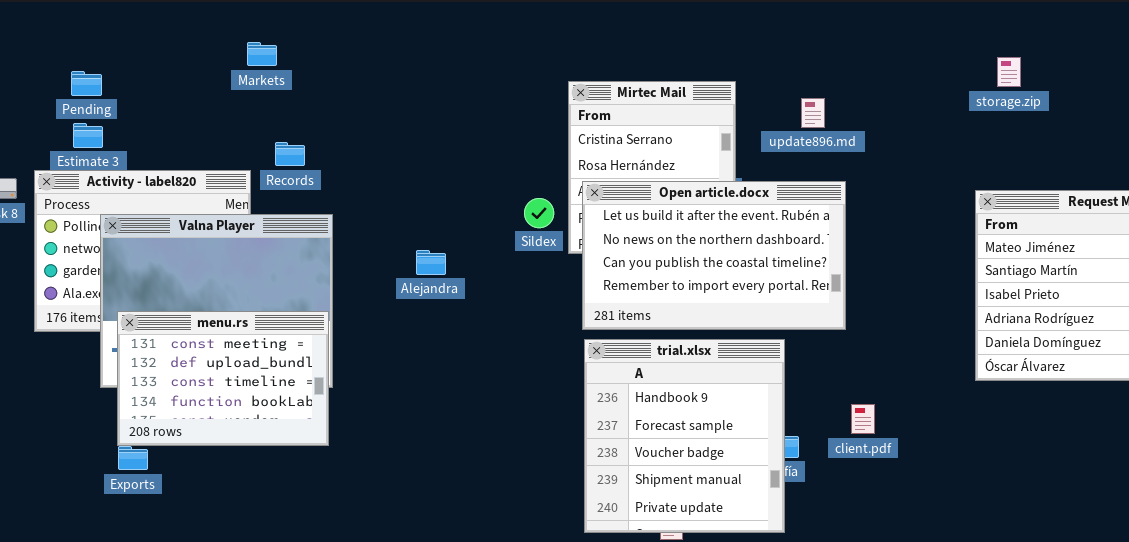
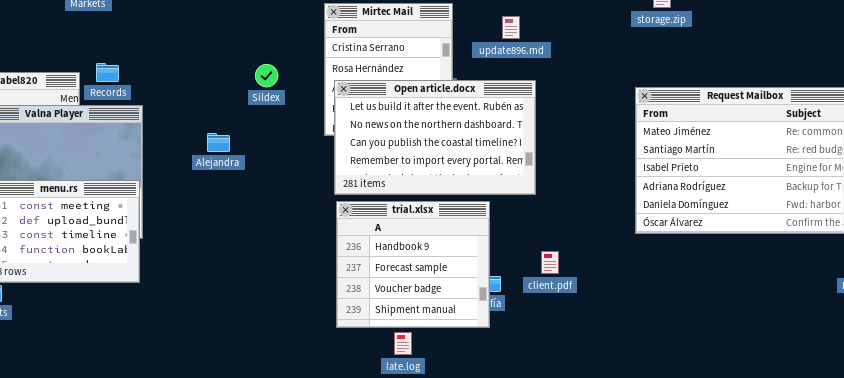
Records: [275,142,305,166] -> [96,63,119,82], moved
Sildex: [524,198,554,228] -> [255,64,278,87], moved
trial.xlsx: [584,339,785,533] -> [336,201,490,328], resized

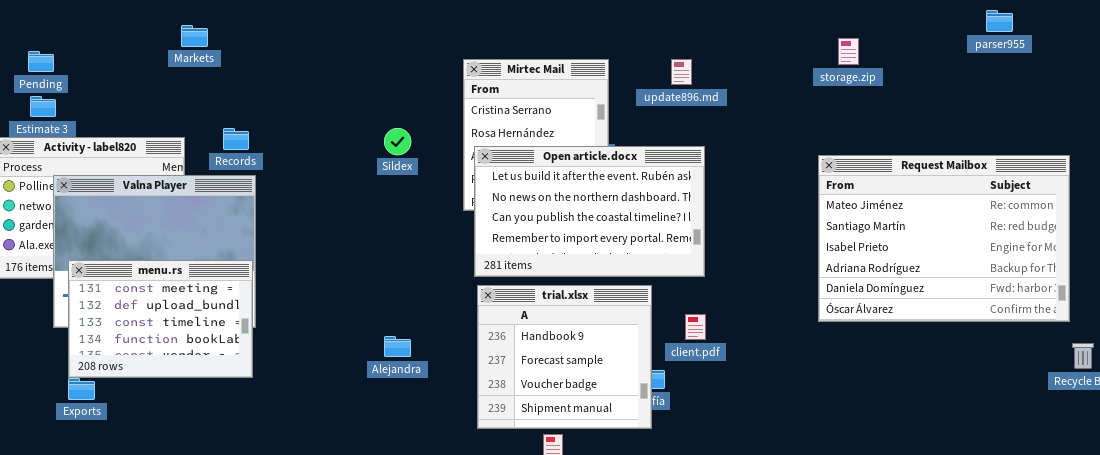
update896.md: [502,16,520,39] -> [671,59,692,85], moved
Records: [96,63,119,82] -> [223,128,249,150], moved
Alejandra: [207,133,230,152] -> [384,336,411,357], moved
client.pdf: [541,251,559,274] -> [685,314,706,340], moved

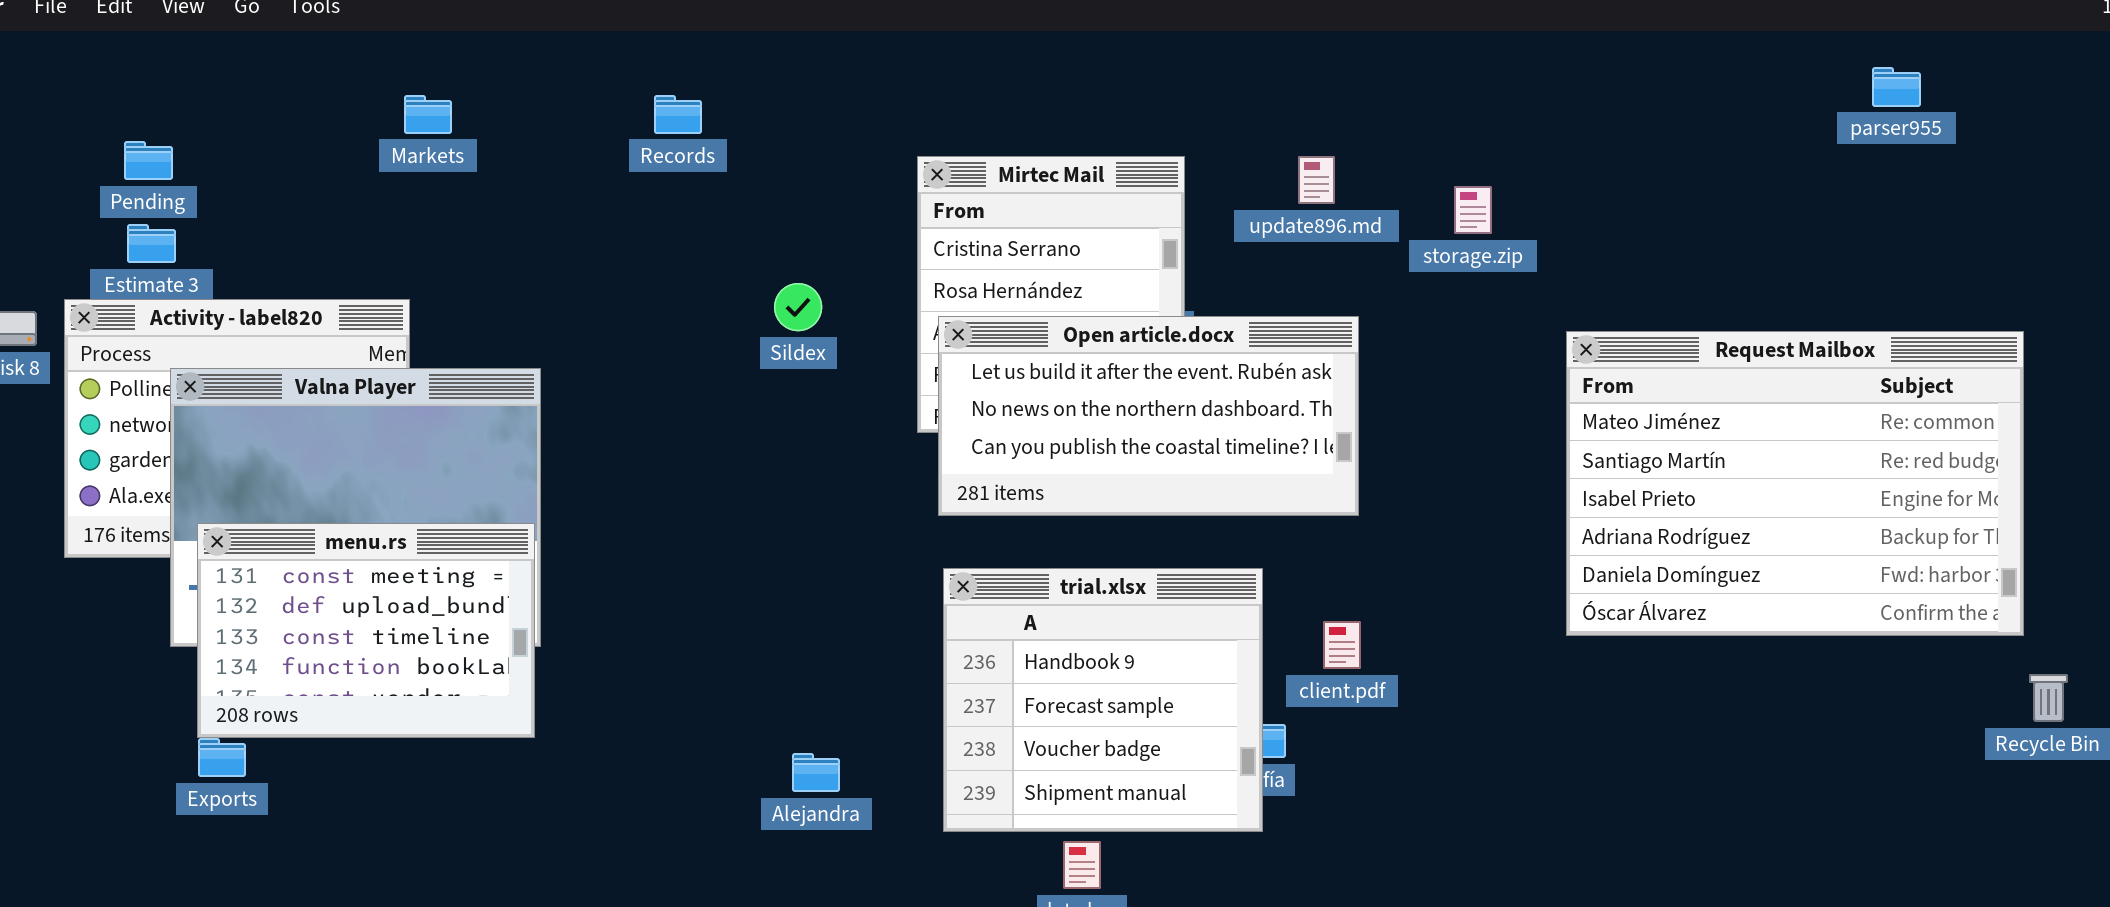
storage.zip: [838,38,859,65] -> [1454,186,1492,234], moved
Records: [223,128,249,150] -> [654,95,702,134], moved
Open article.docx: [474,146,705,277] -> [938,316,1359,516], resized
Alejandra: [384,336,411,357] -> [792,753,840,792], moved

